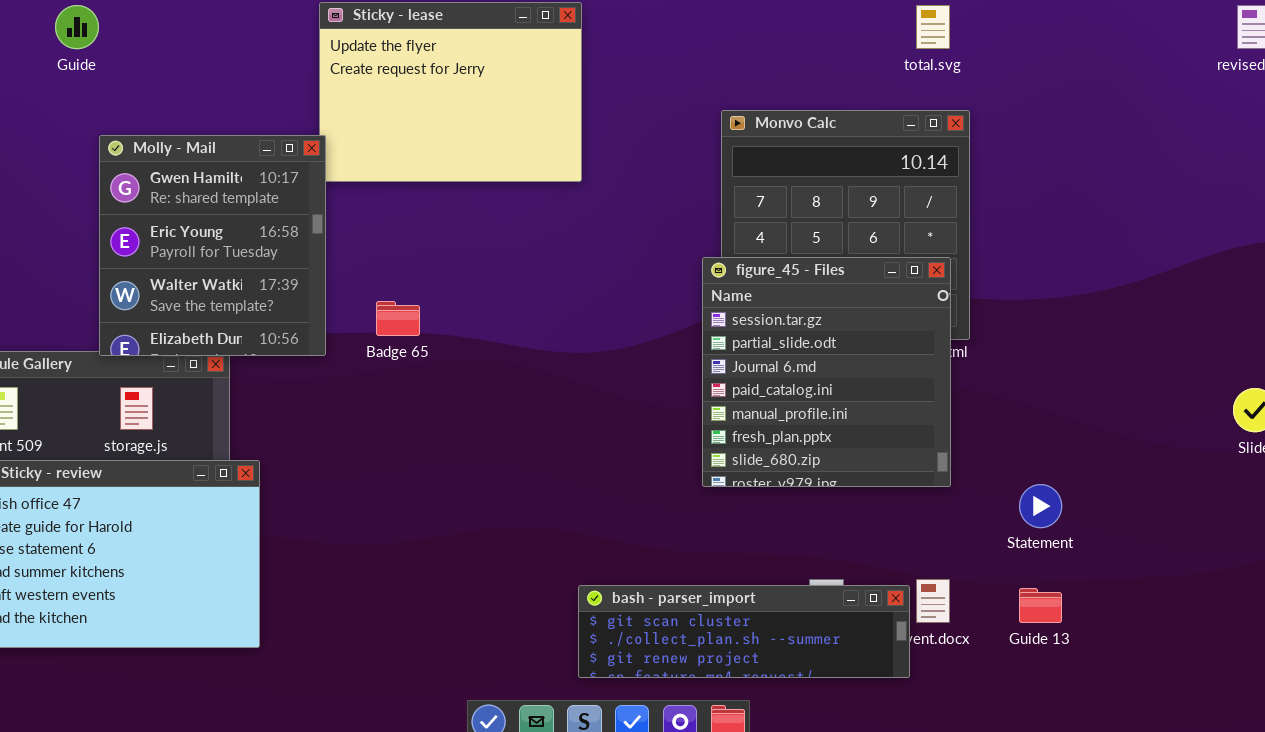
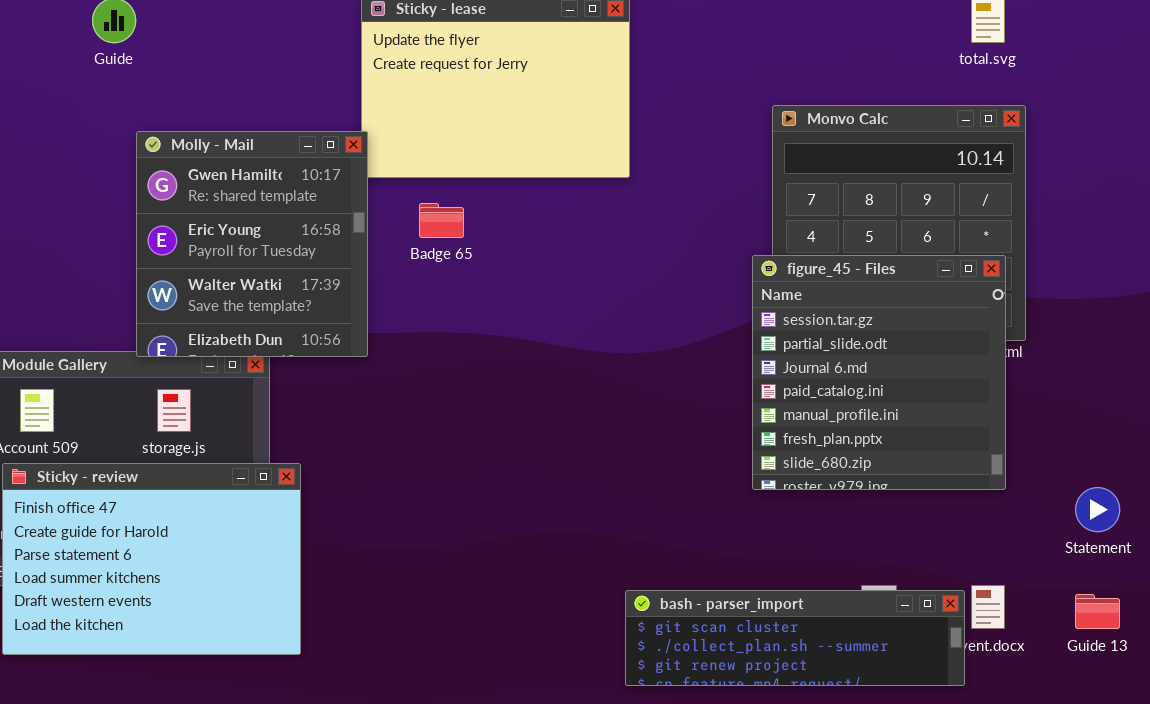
Badge 65: [376,301,420,336] -> [419,203,464,238], moved

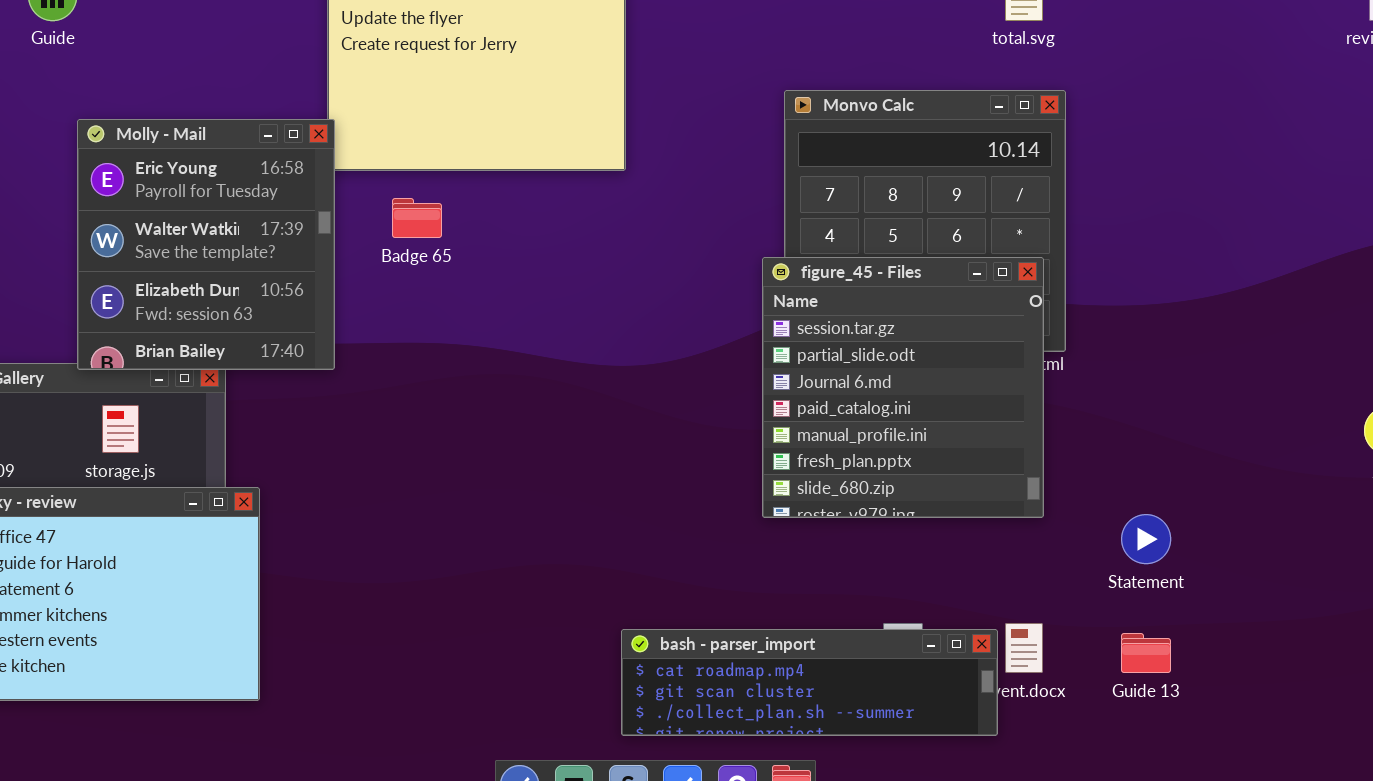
Molly - Mail: [136,131,368,357] -> [77,119,335,370], scrolled down 1 row
bash - parser_import: [625,590,965,686] -> [621,629,998,736], scrolled up 1 row

